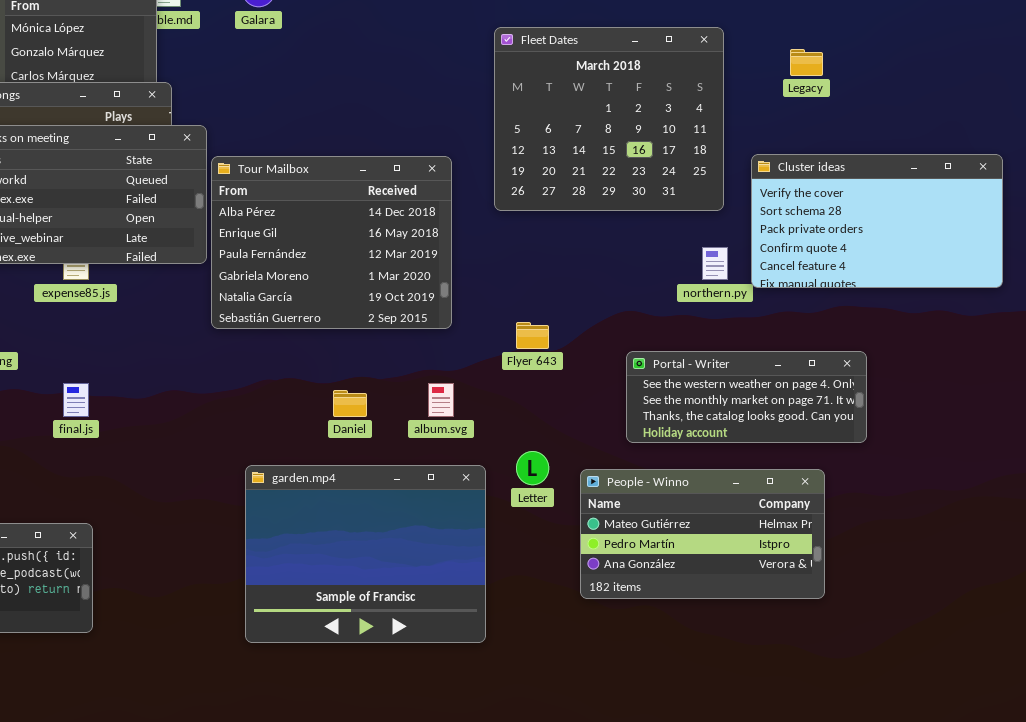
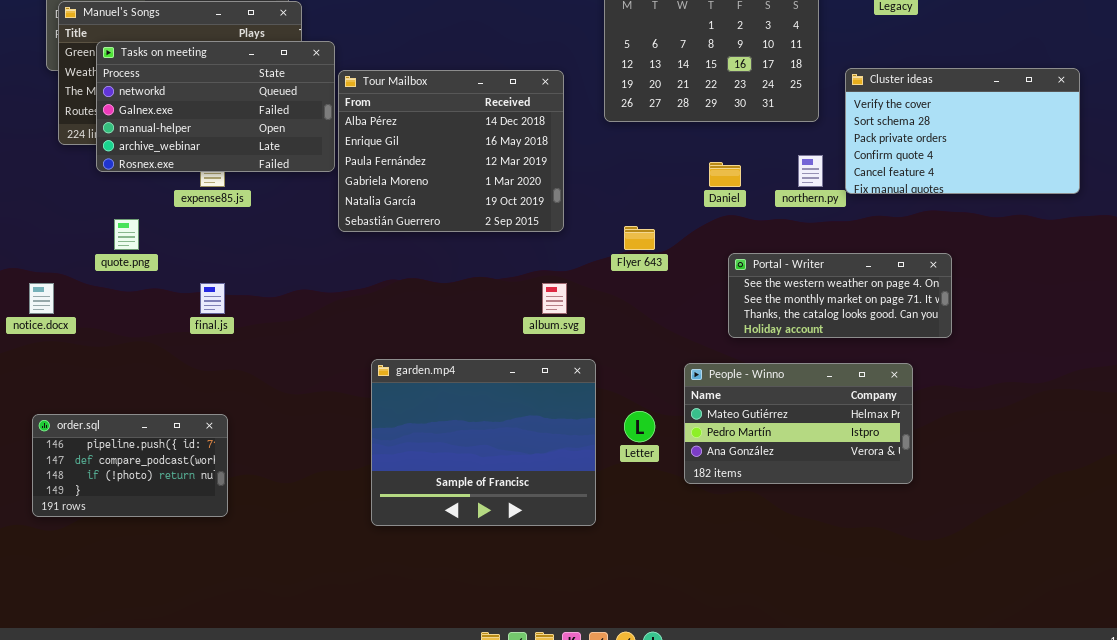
Daniel: [333,390,367,417] -> [709,162,741,187], moved
Letter: [516,451,549,485] -> [624,411,655,442], moved

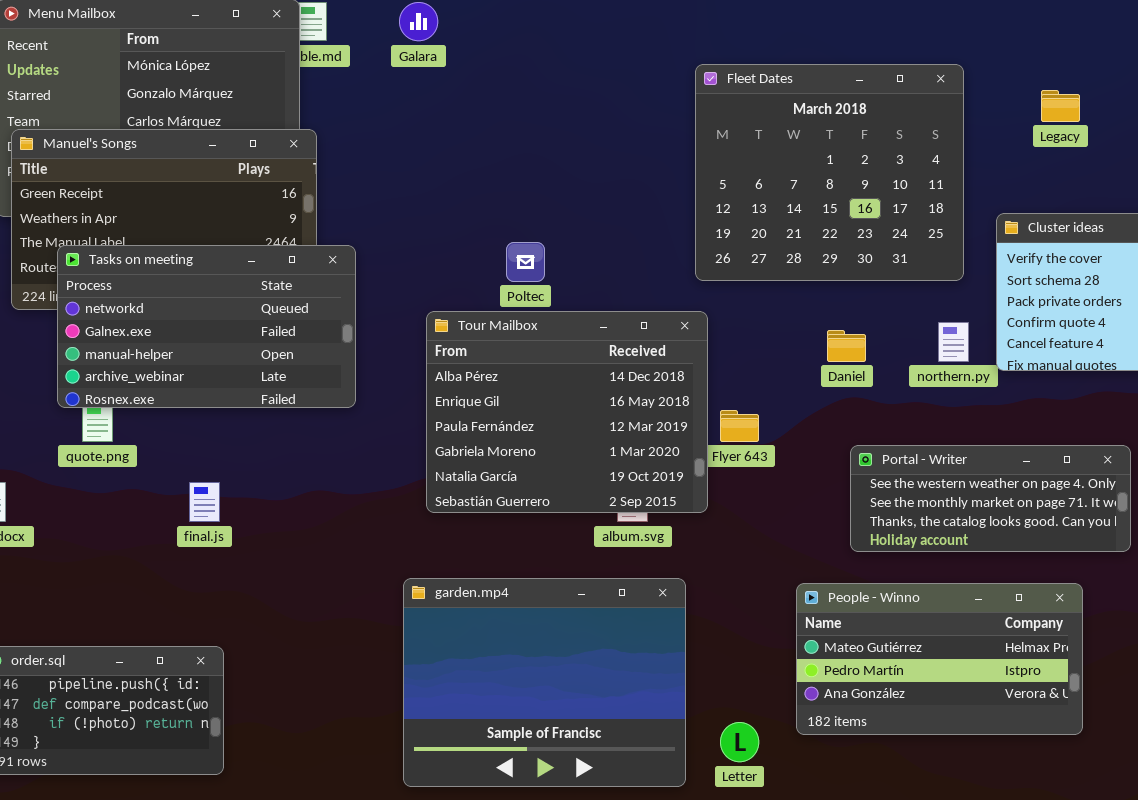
Tasks on meeting: [96,41,335,172] -> [57,245,356,408], moved
Tour Mailbox: [338,70,564,232] -> [426,311,708,513], moved
Letter: [624,411,655,442] -> [720,722,759,762], moved

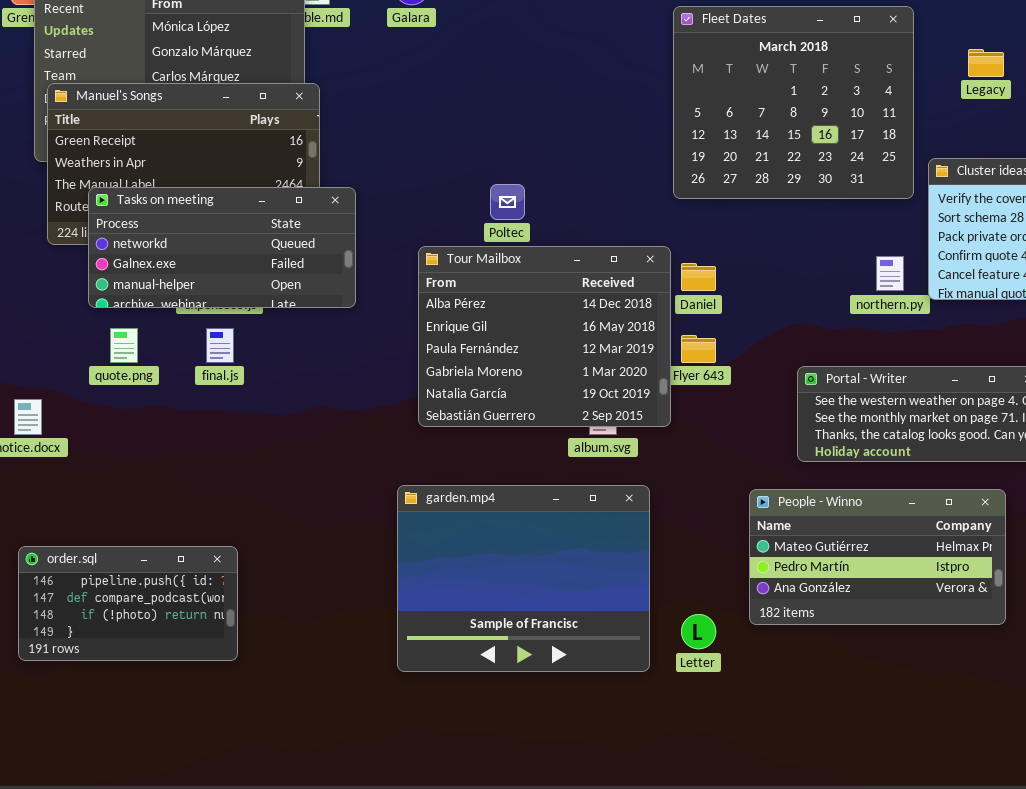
Fleet Dates: [695,64,964,281] -> [673,6,914,199], moved
Tasks on meeting: [57,245,356,408] -> [88,187,356,308], resized
Daniel: [827,330,866,362] -> [681,263,716,291], moved
final.js: [189,482,220,522] -> [206,328,234,363], moved

